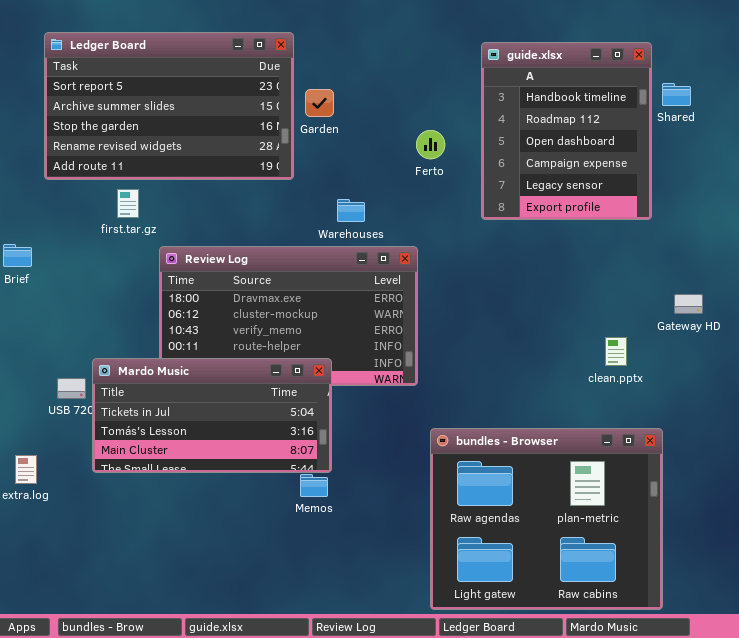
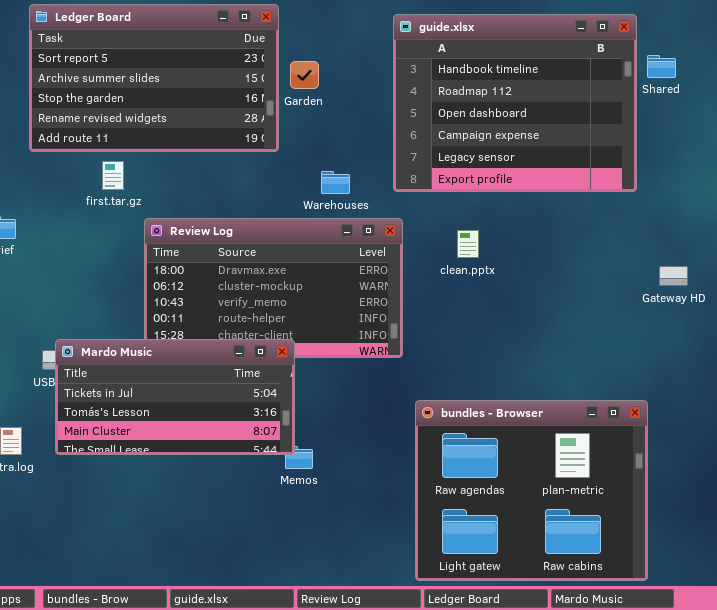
guide.xlsx: [481,42,652,220] -> [393,14,637,192], resized
clean.pptx: [605,337,627,366] -> [457,230,479,258], moved
Mardo Music: [92,358,332,473] -> [55,339,295,455], moved

